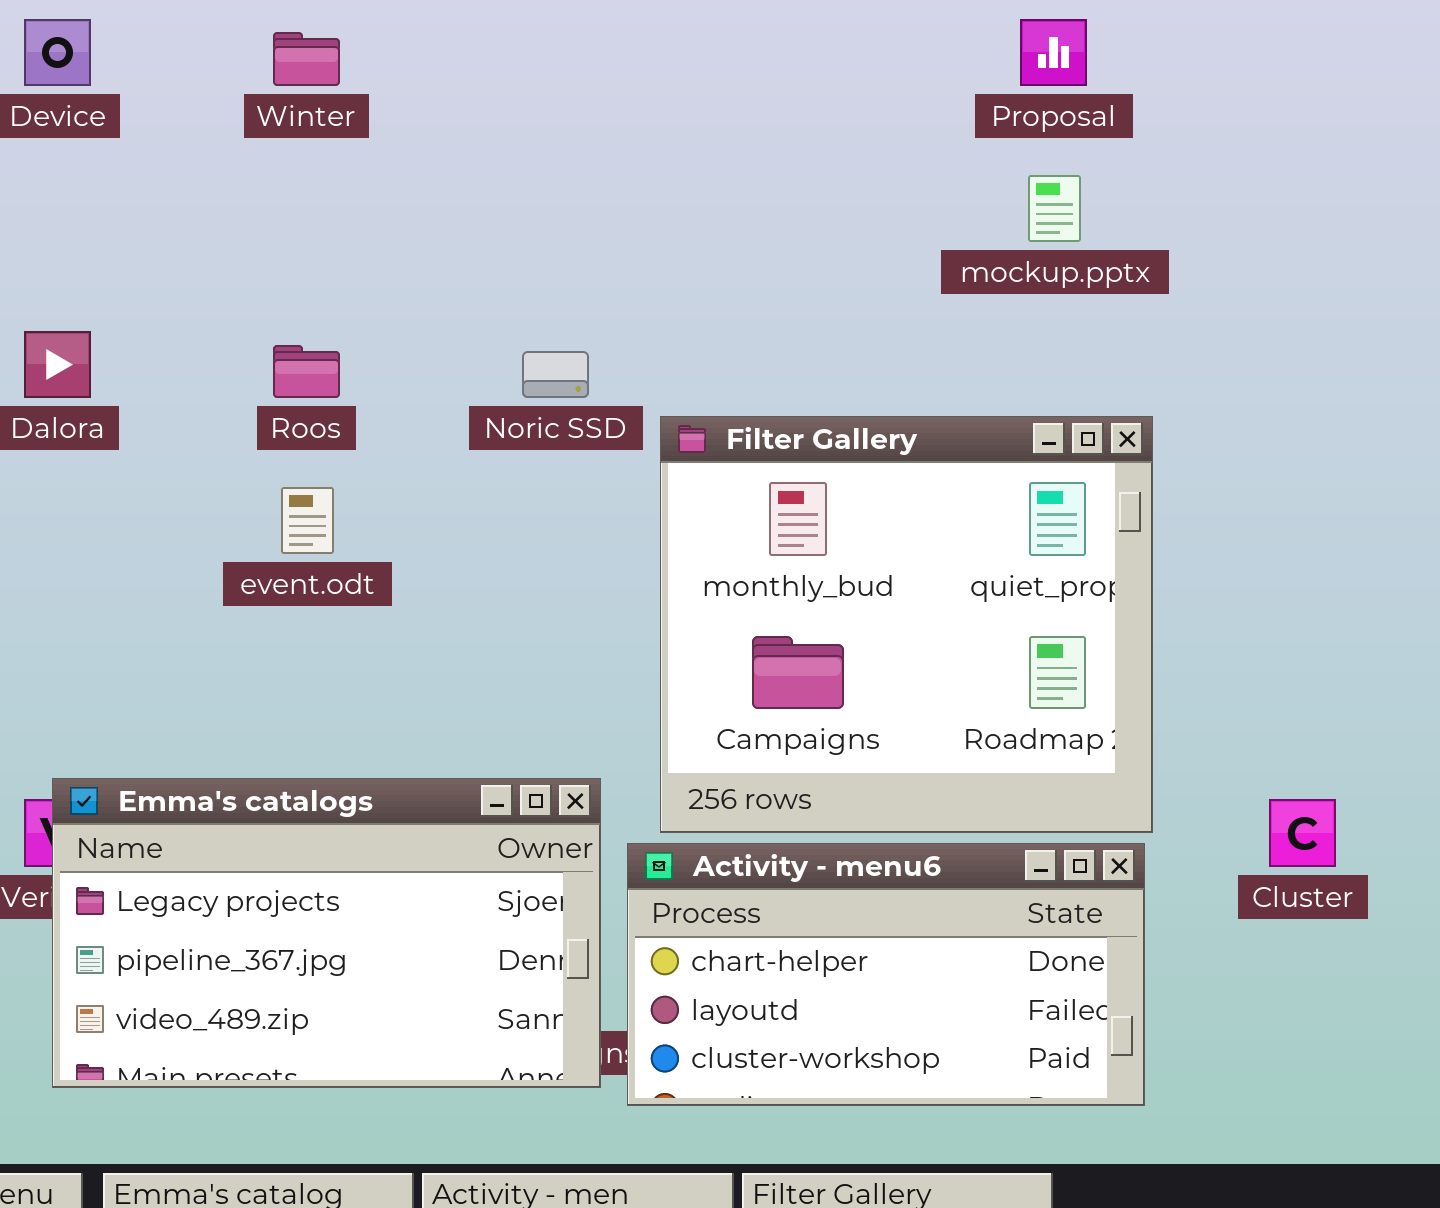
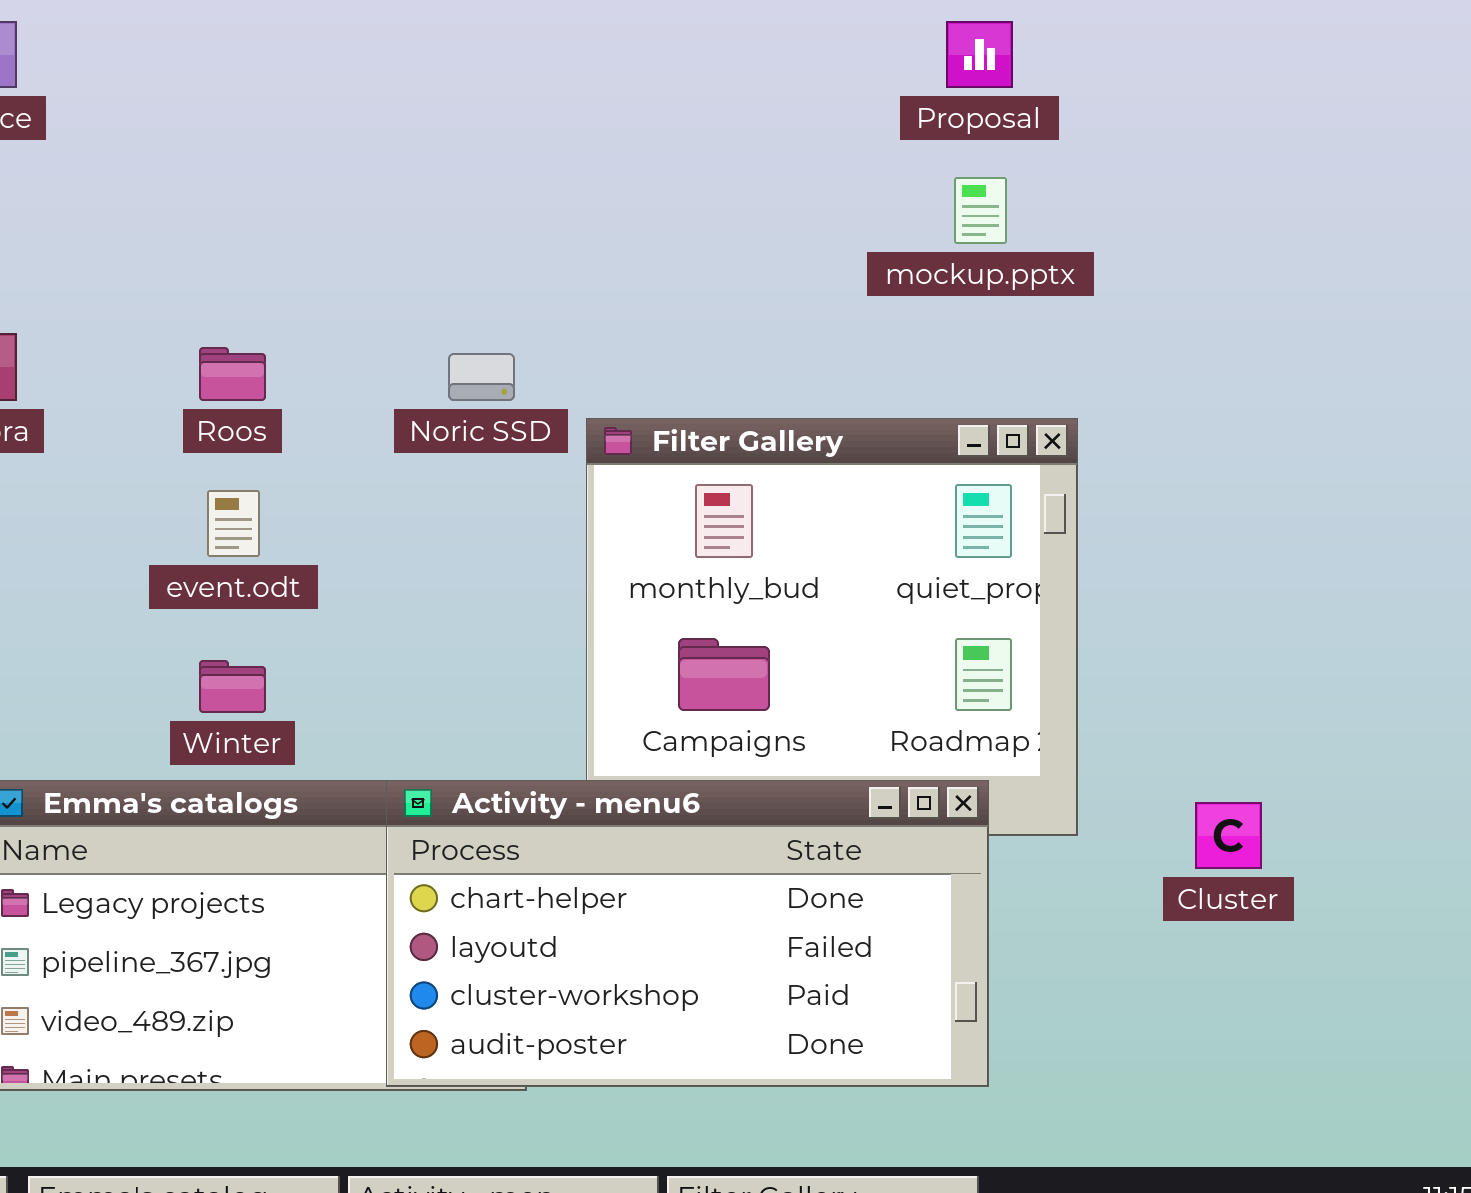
Winter: [273,32,340,86] -> [199,660,266,713], moved
Activity - menu6: [627,843,1145,1106] -> [386,780,989,1087], moved, resized

